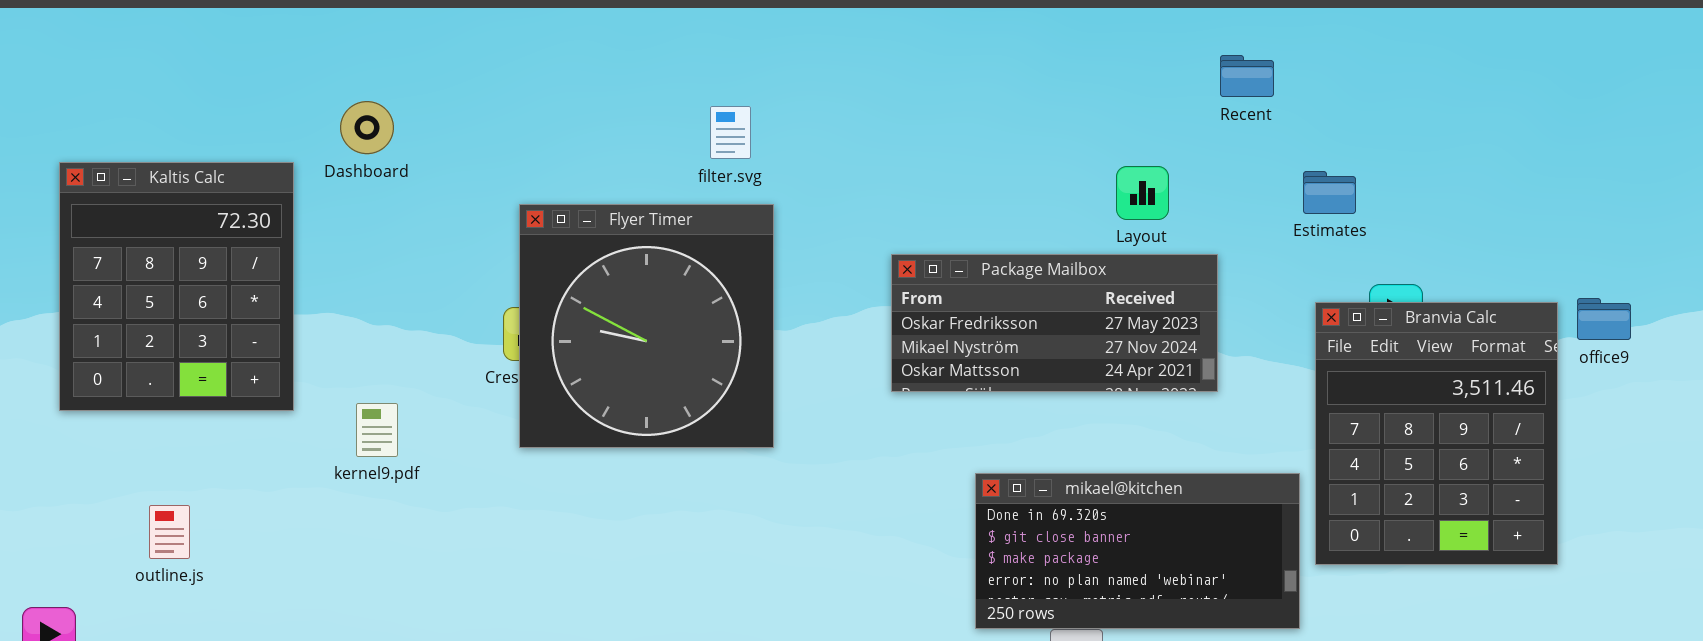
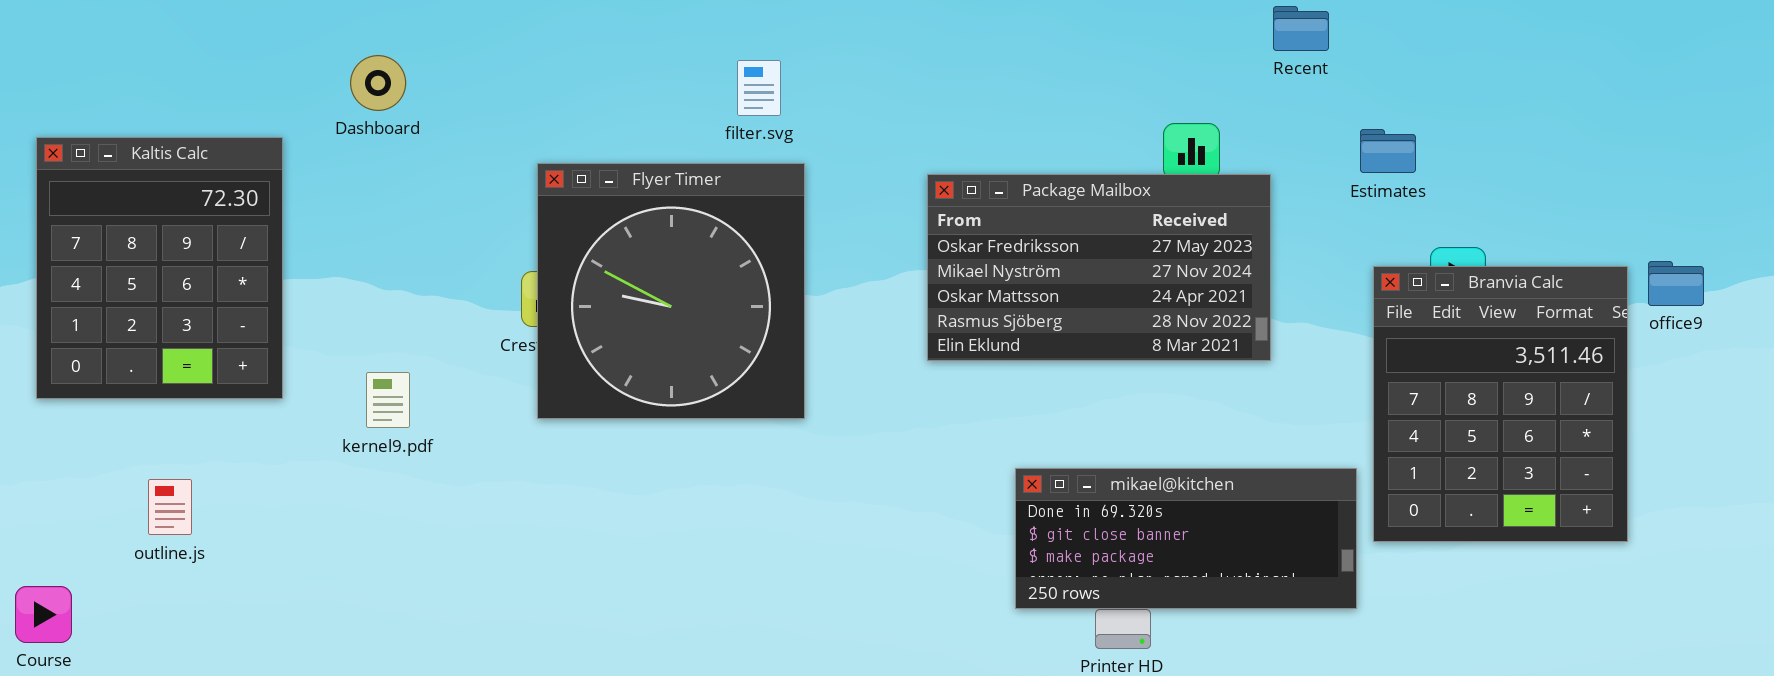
Kaltis Calc: [59,162,294,411] -> [36,137,283,399], moved
Package Mailbox: [891,254,1218,392] -> [927,174,1271,361], resized
mikael@kitchen: [975,473,1300,629] -> [1015,468,1357,609], resized

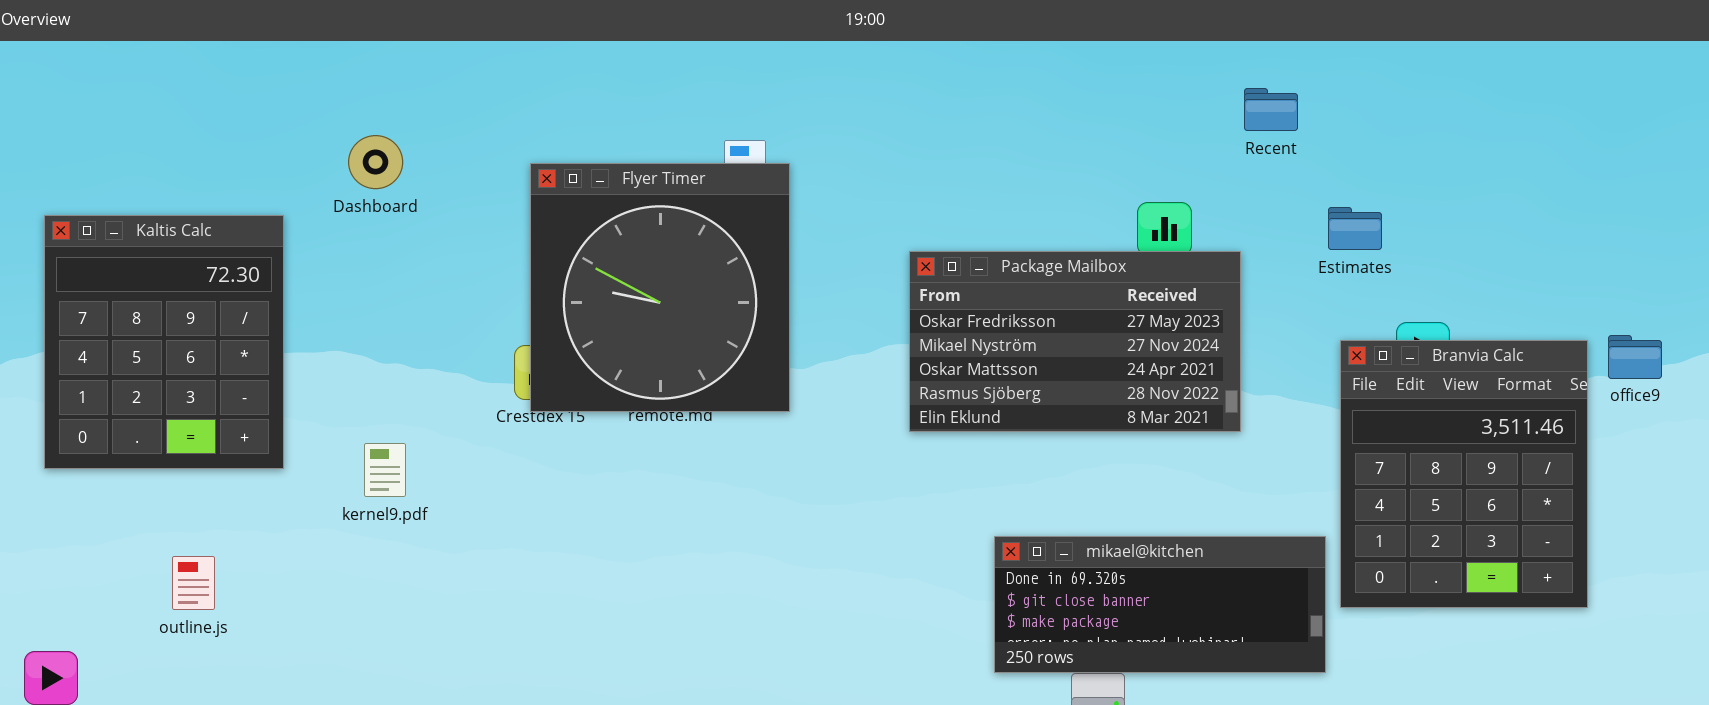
Flyer Timer: [537,163,805,419] -> [530,163,790,412], moved
outline.js: [148,479,192,535] -> [172,556,215,610], moved

